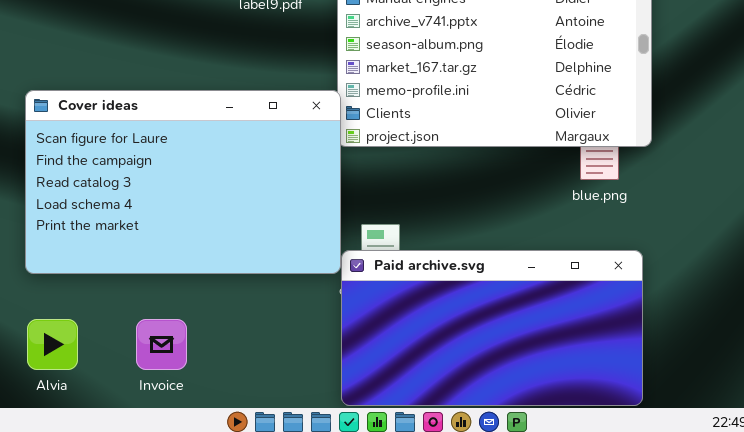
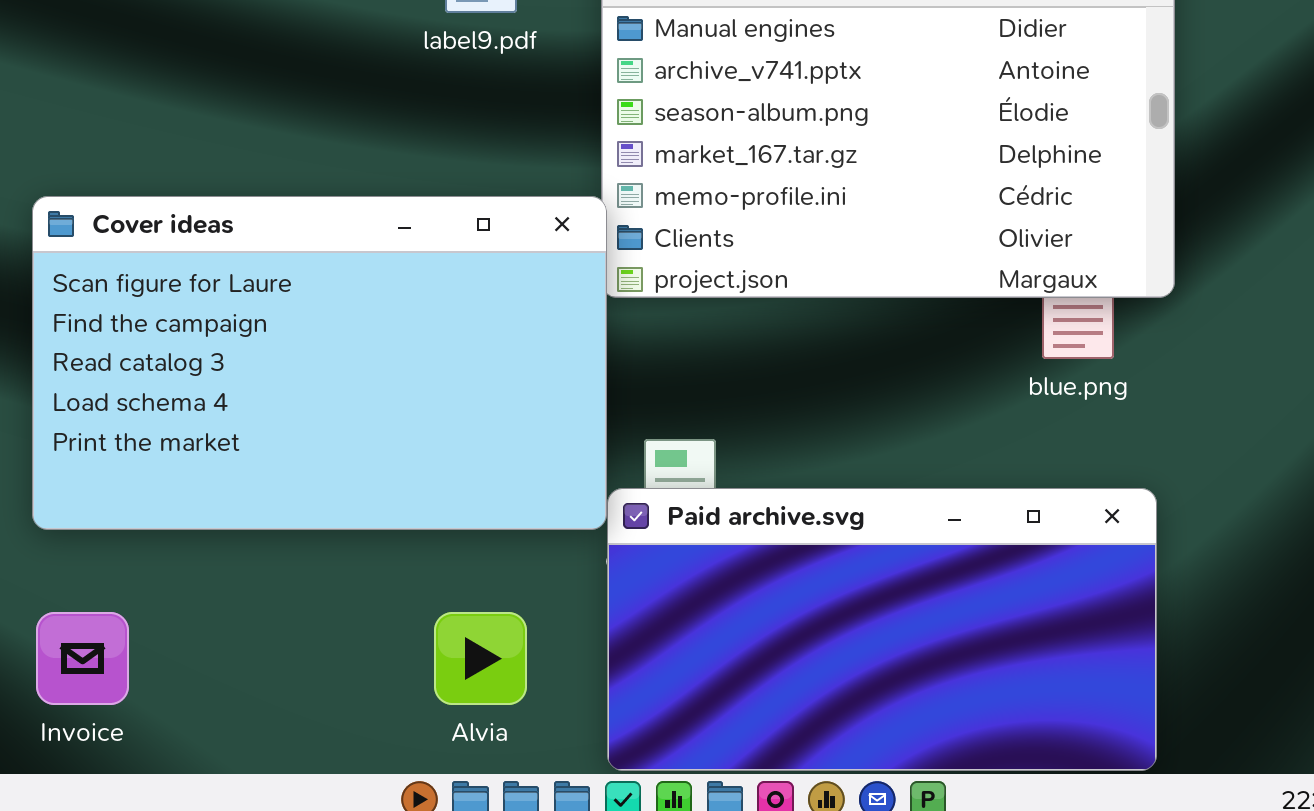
Alvia: [27,319,78,370] -> [434,612,527,705], moved
Invoice: [136,319,187,370] -> [36,612,129,705], moved

